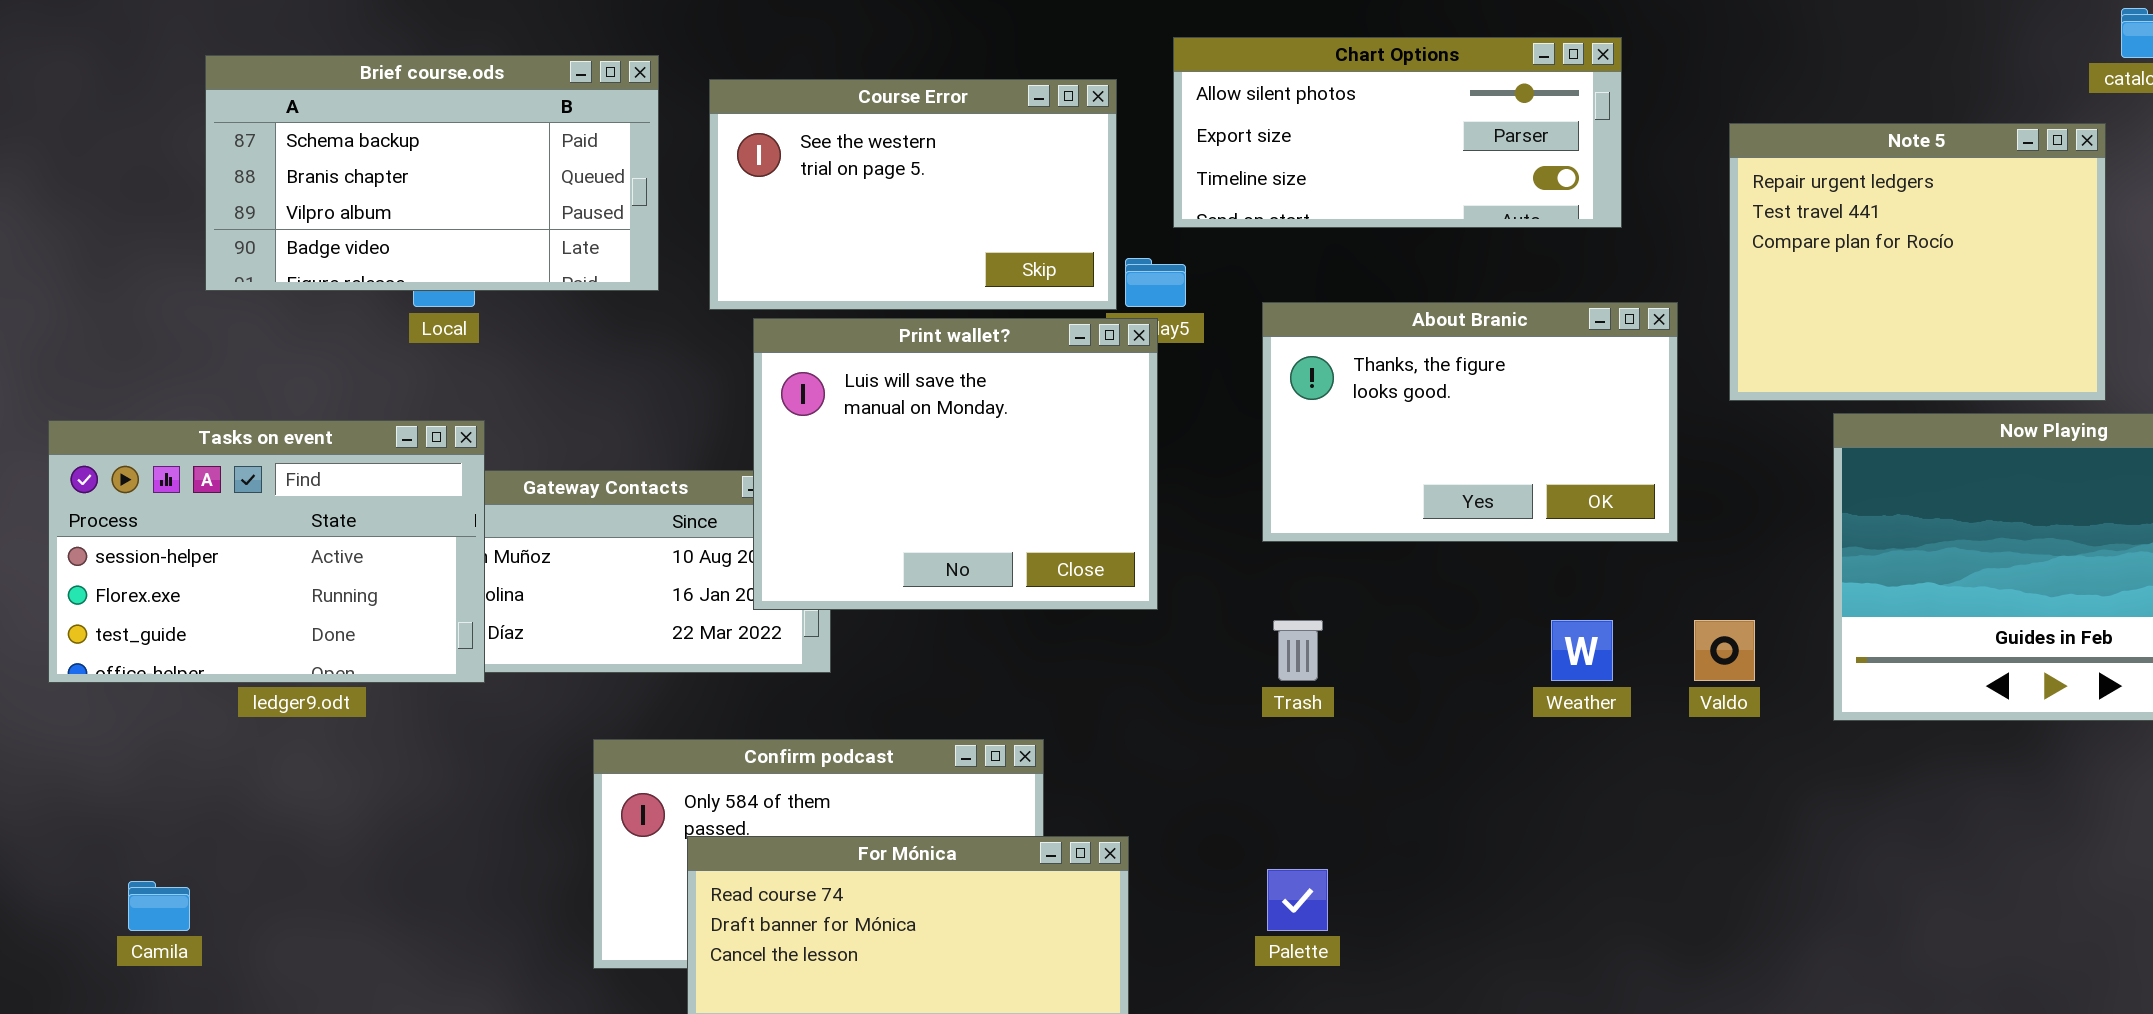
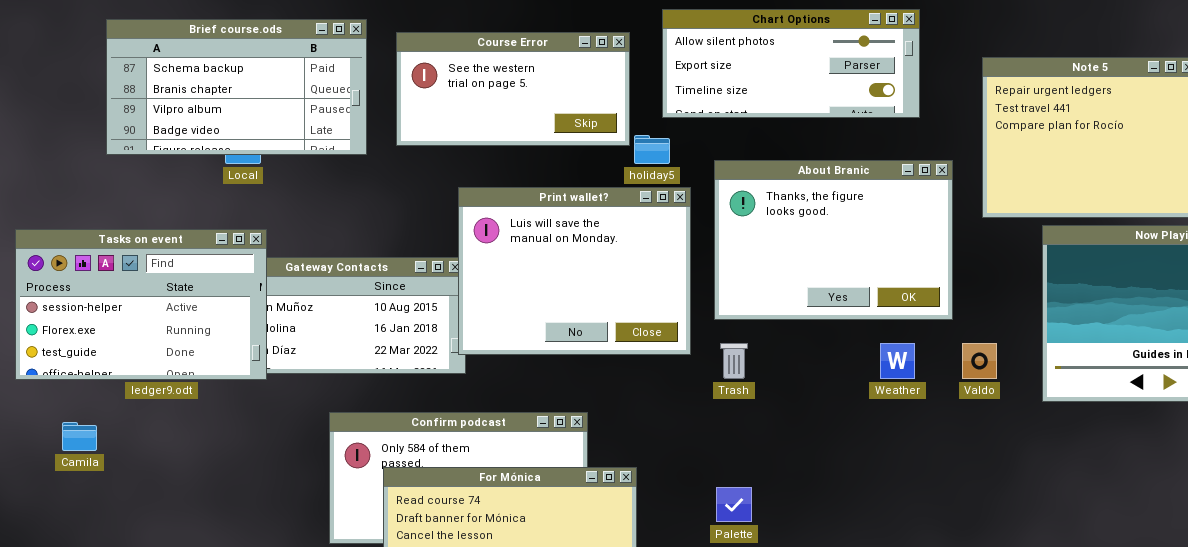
Course Error: [709,79,1117,310] -> [396,32,630,146], resized
About Branic: [1262,302,1678,542] -> [714,160,953,320], resized
Print wallet?: [753,318,1158,610] -> [458,187,691,355], moved
Camila: [128,881,190,931] -> [62,422,97,451], moved

